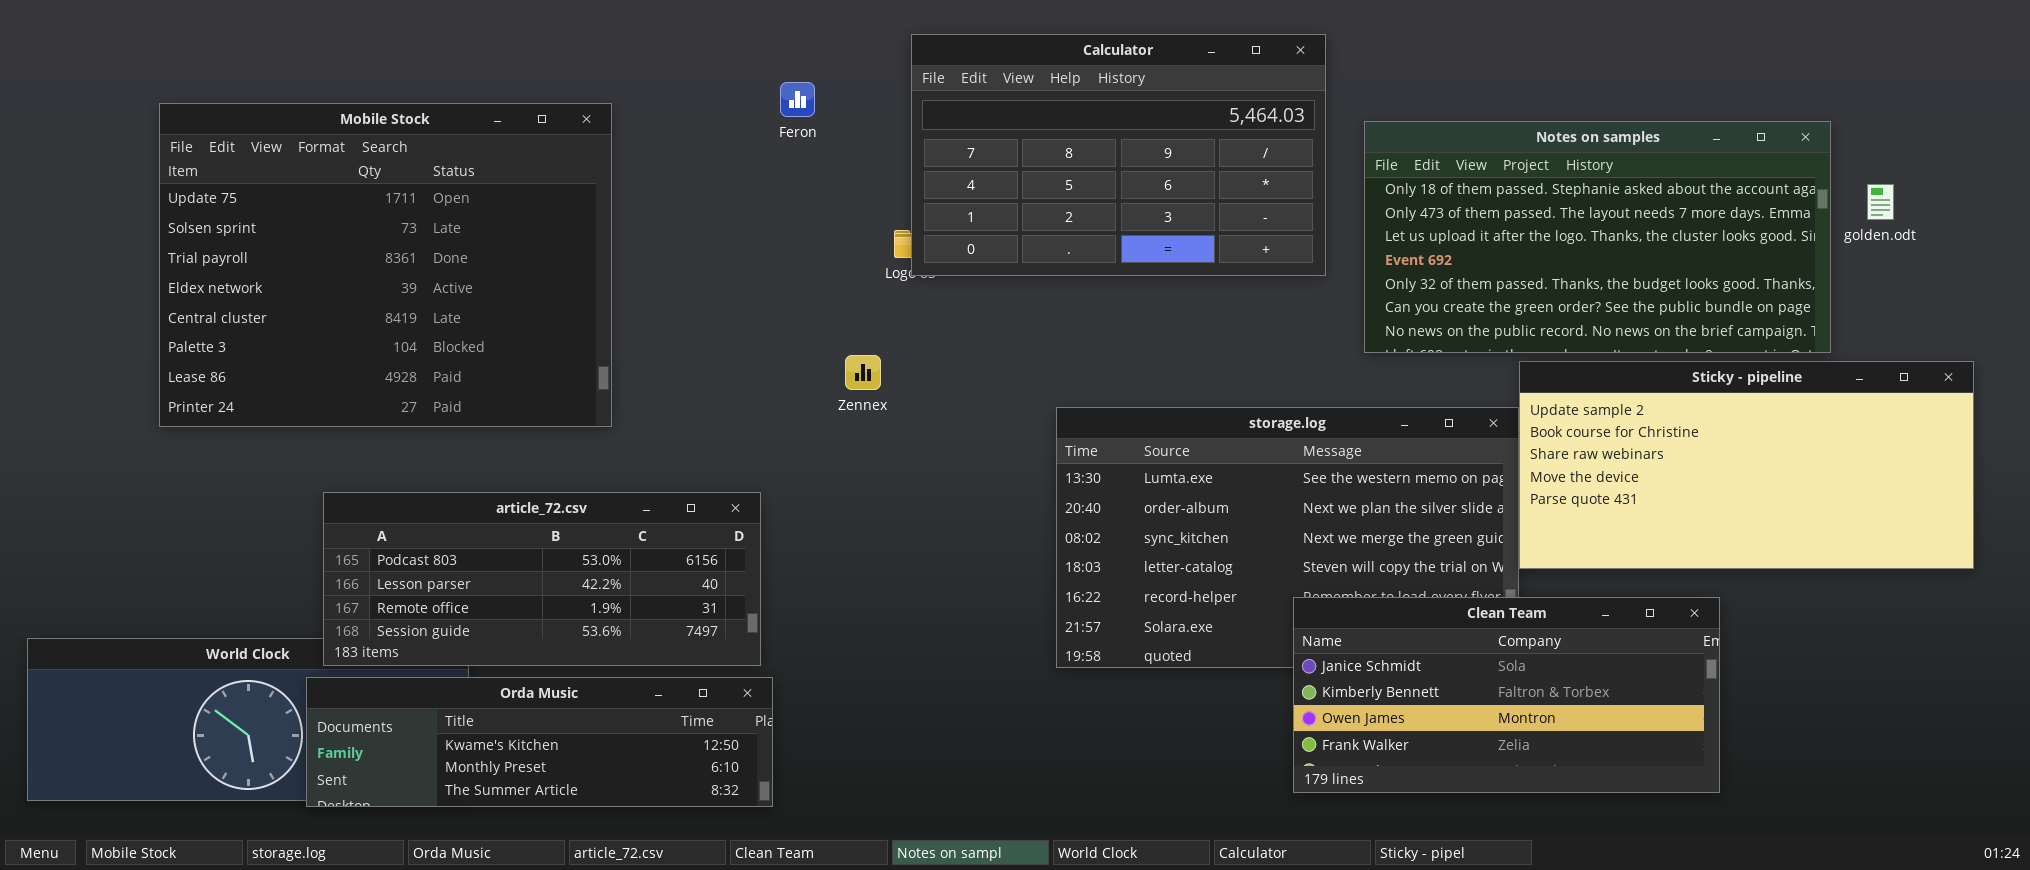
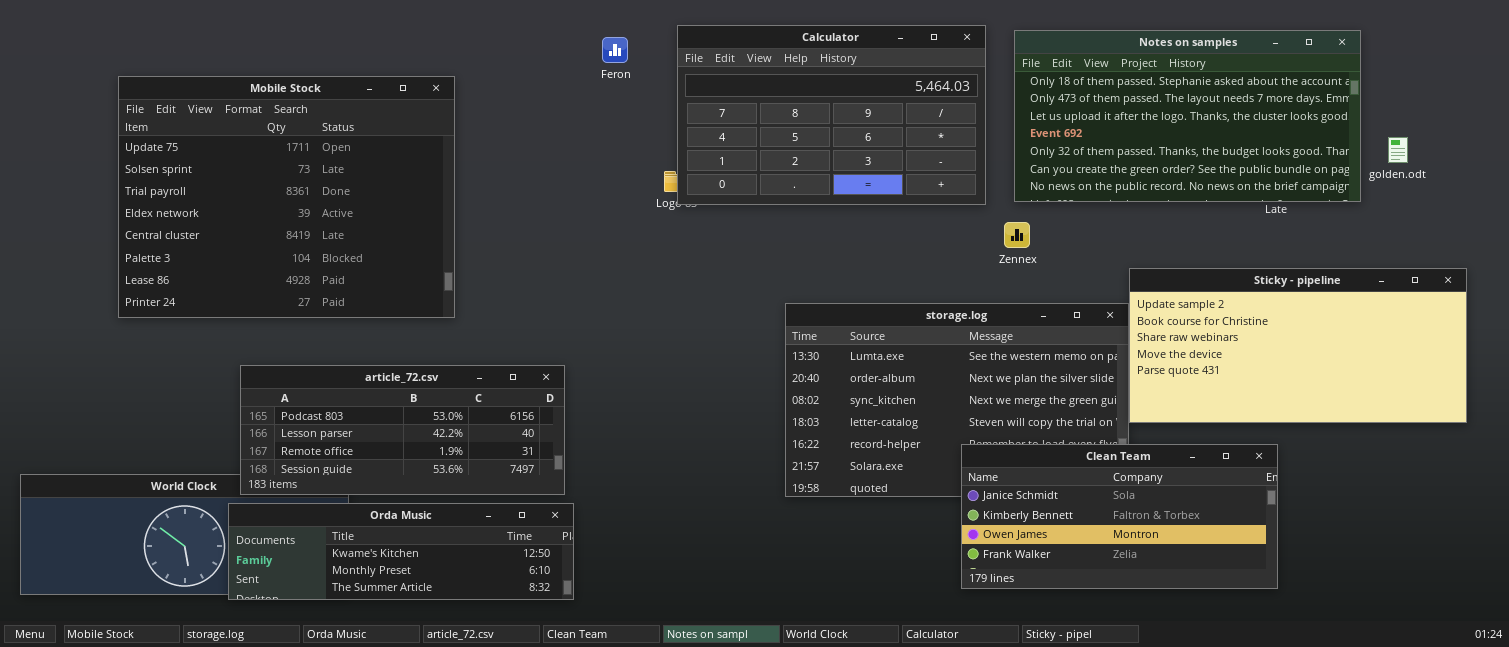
Feron: [780,82,815,117] -> [602,37,628,63], moved
Notes on samples: [1364,121,1831,353] -> [1014,30,1361,202], moved
Zennex: [845,355,881,390] -> [1004,222,1030,248], moved

